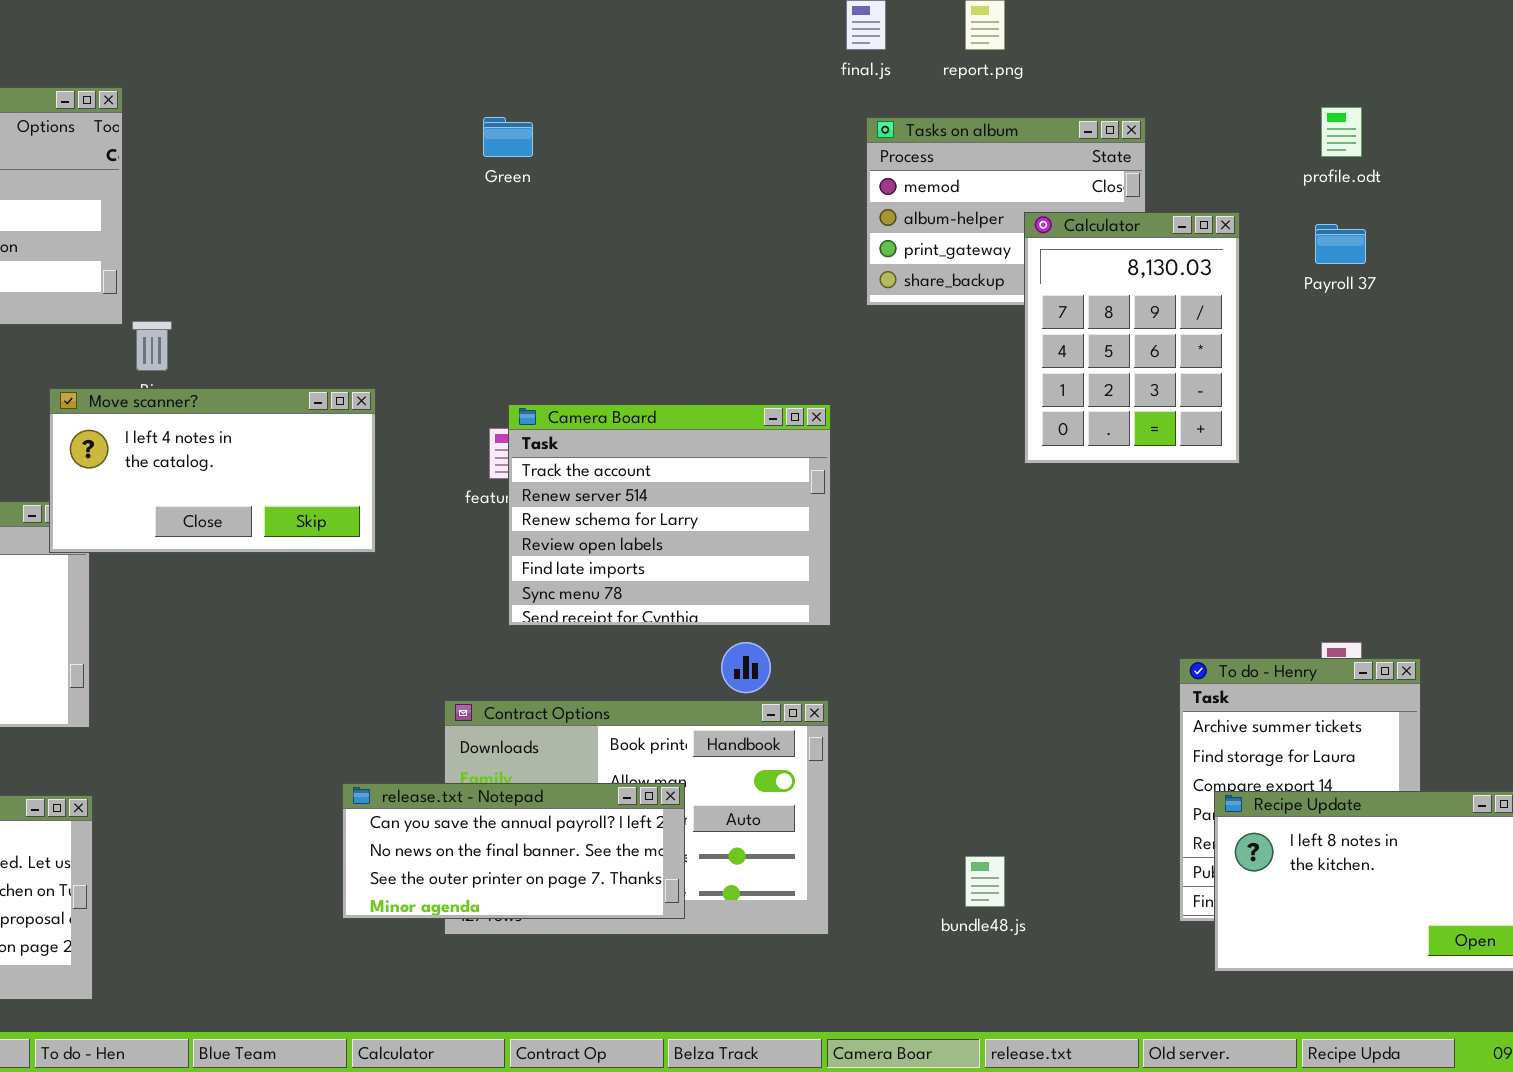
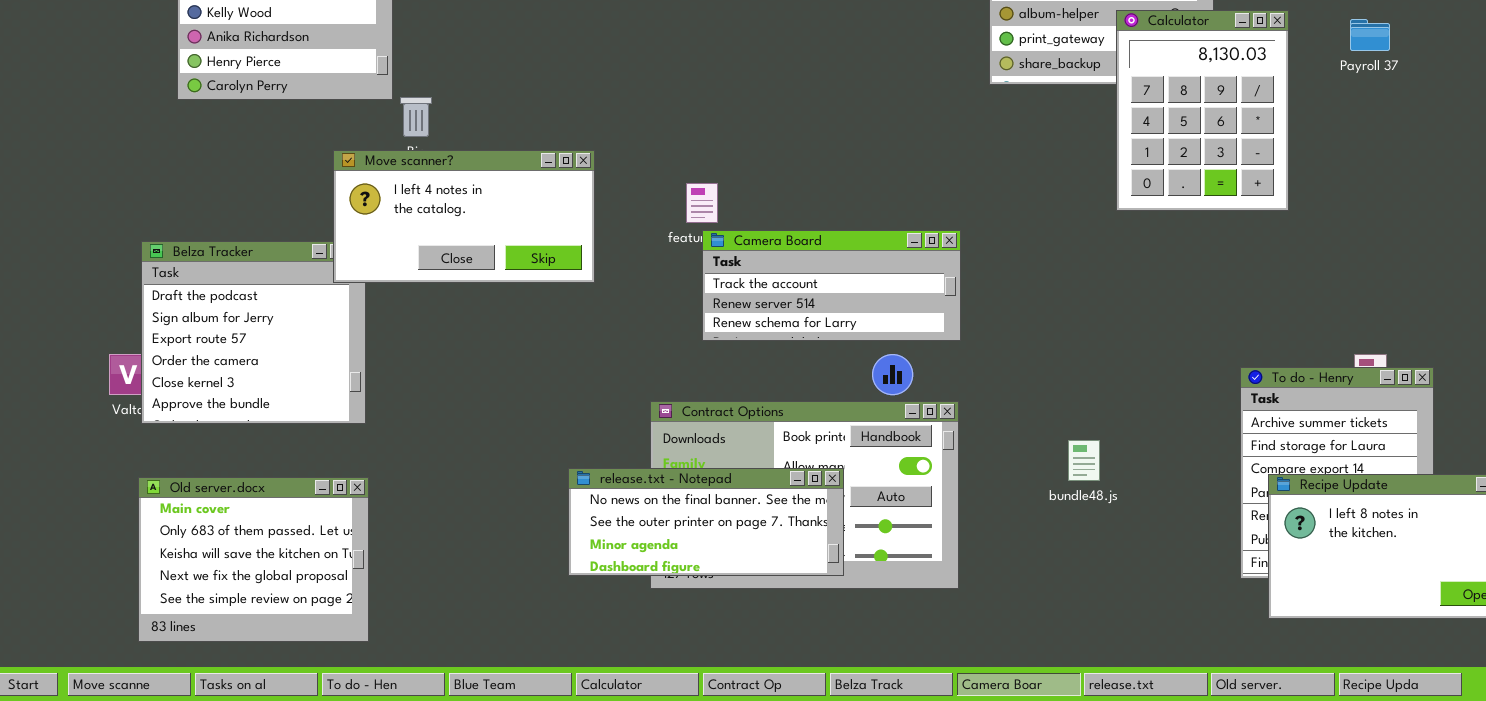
Camera Board: [508,404,831,626] -> [702,230,961,341], resized
release.txt - Notepad: [342,783,685,919] -> [568,468,844,576], scrolled down 1 row
bundle48.js: [965,856,1005,907] -> [1068,440,1100,481], moved

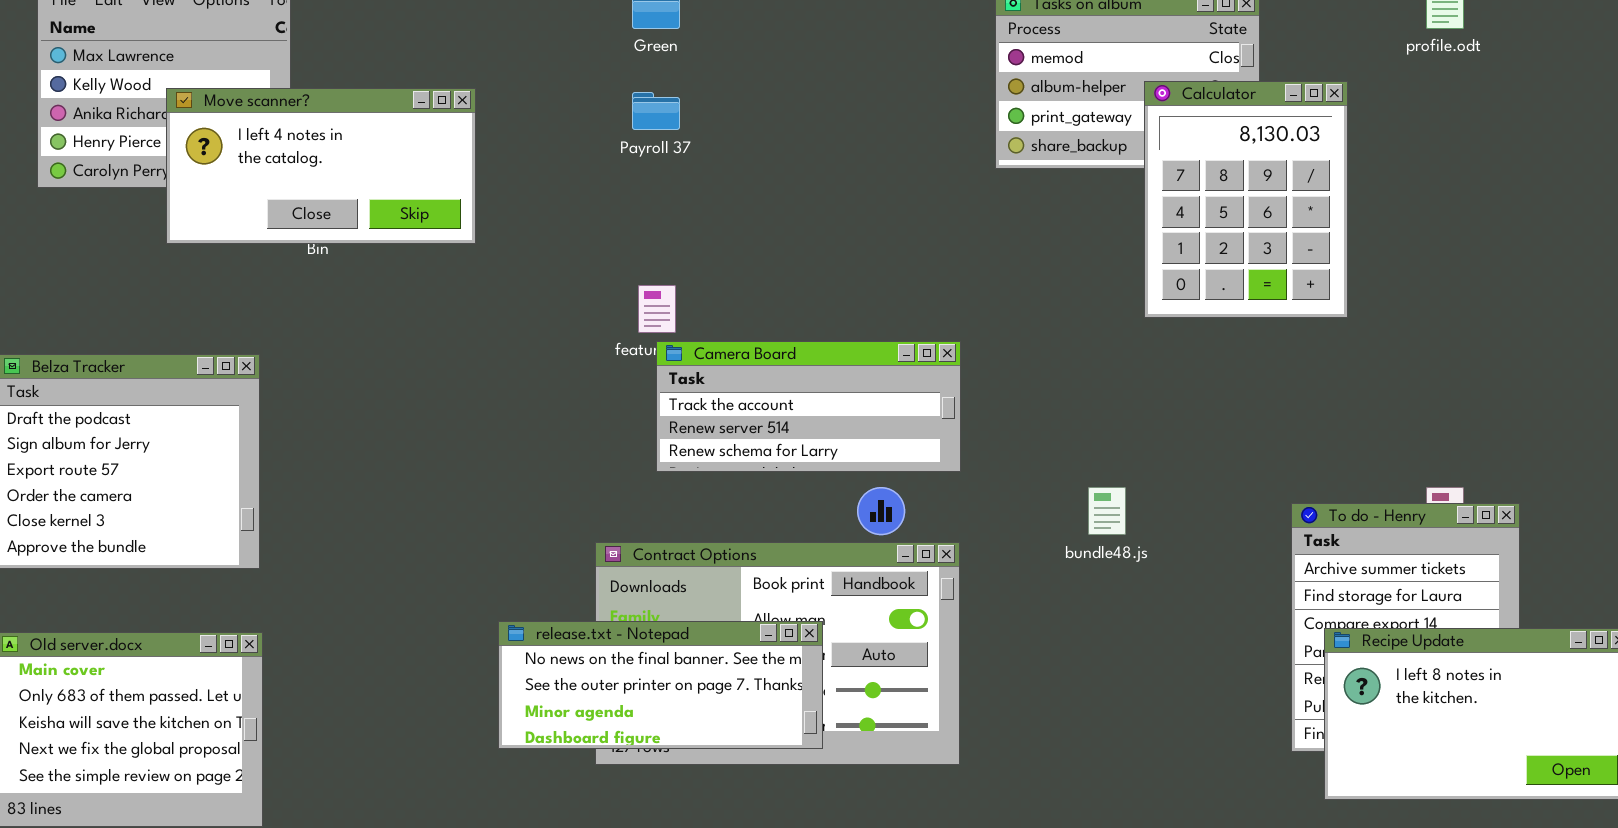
Payroll 37: [1350,19,1390,51] -> [632,92,680,130], moved
Move scanner?: [333,150,595,283] -> [166,88,476,244], moved
bundle48.js: [1068,440,1100,481] -> [1088,487,1126,535], moved

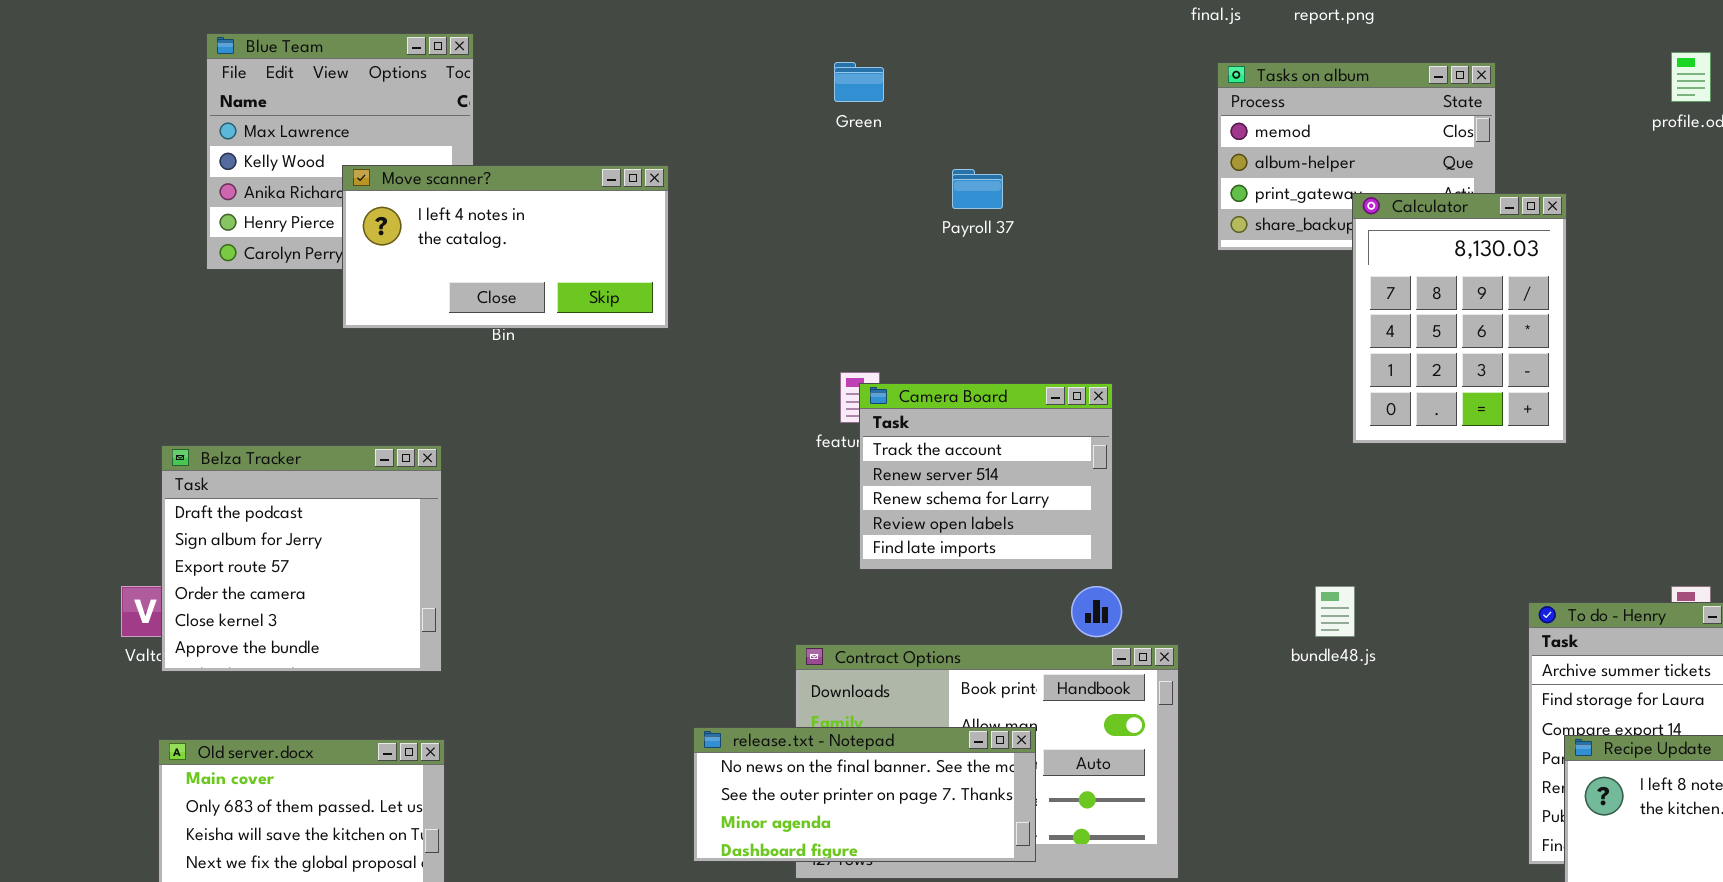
Calculator: [1144,81,1348,318] -> [1352,193,1567,444], moved
Payroll 37: [632,92,680,130] -> [952,169,1003,209], moved
Camera Board: [656,341,961,472] -> [859,383,1113,570], resized

